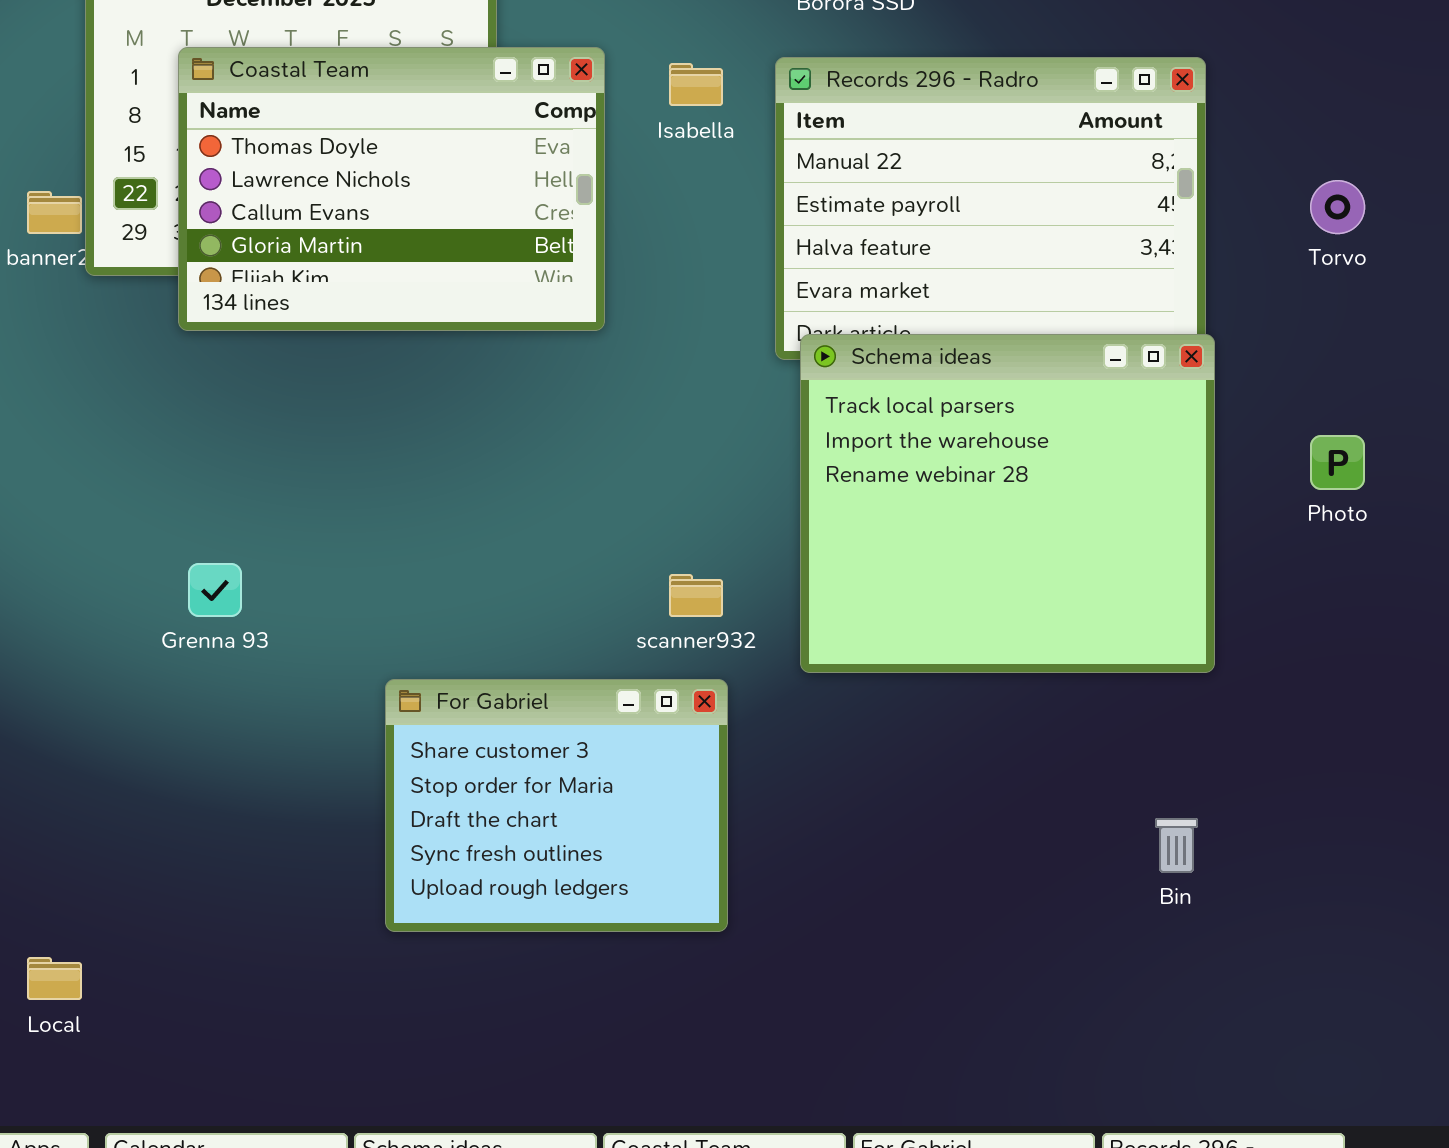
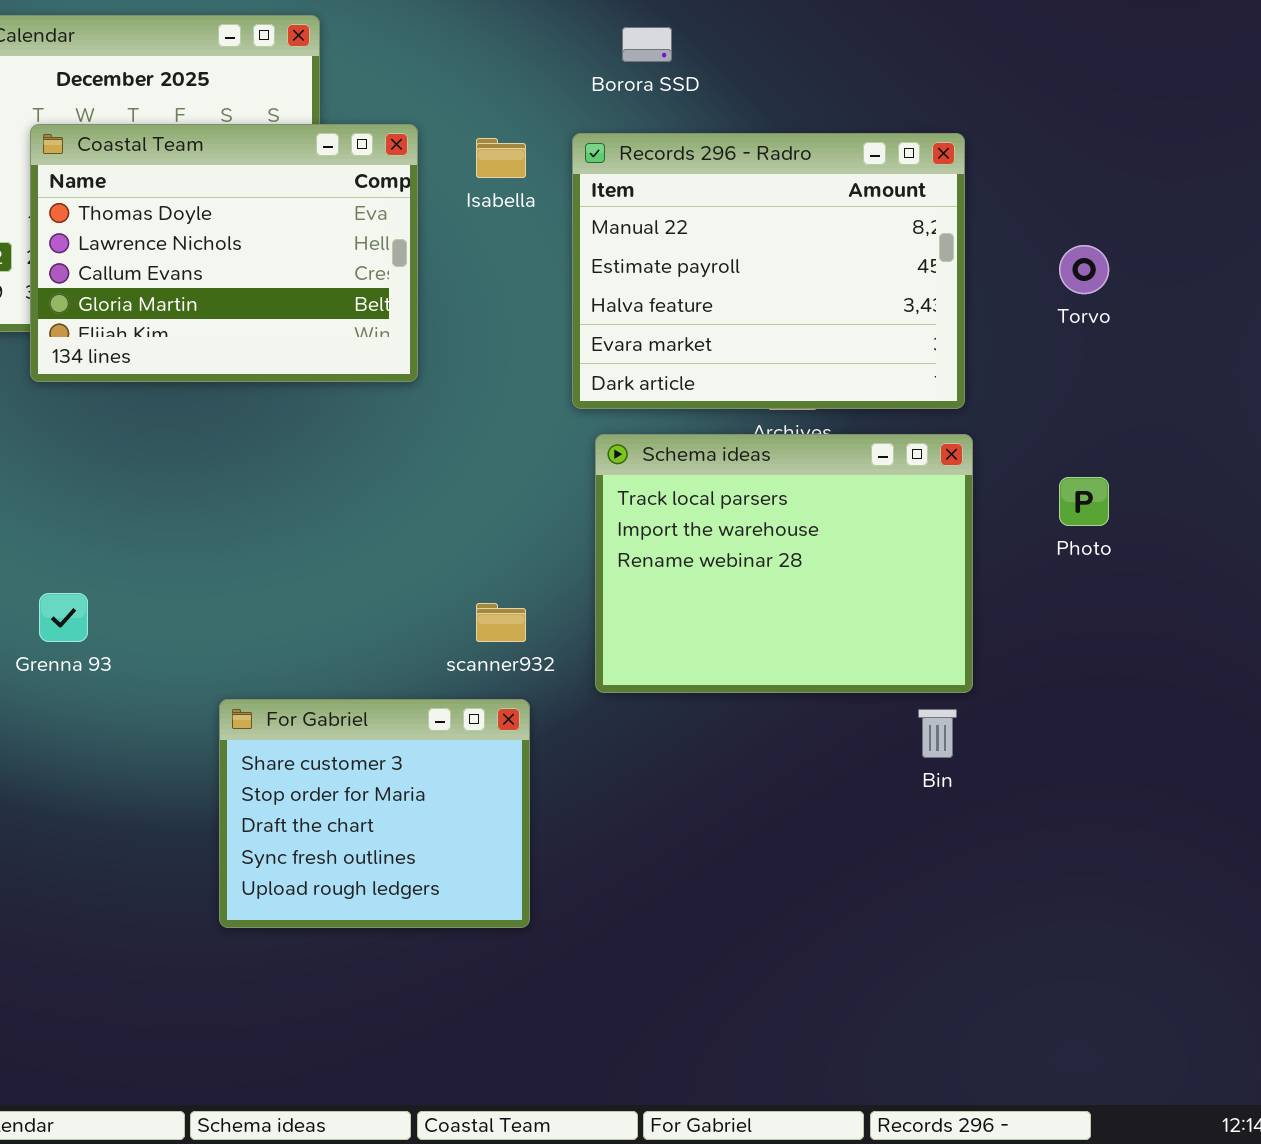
Schema ideas: [800,334,1215,673] -> [595,434,973,693], resized
Bin: [1155,818,1198,873] -> [918,709,957,758], moved

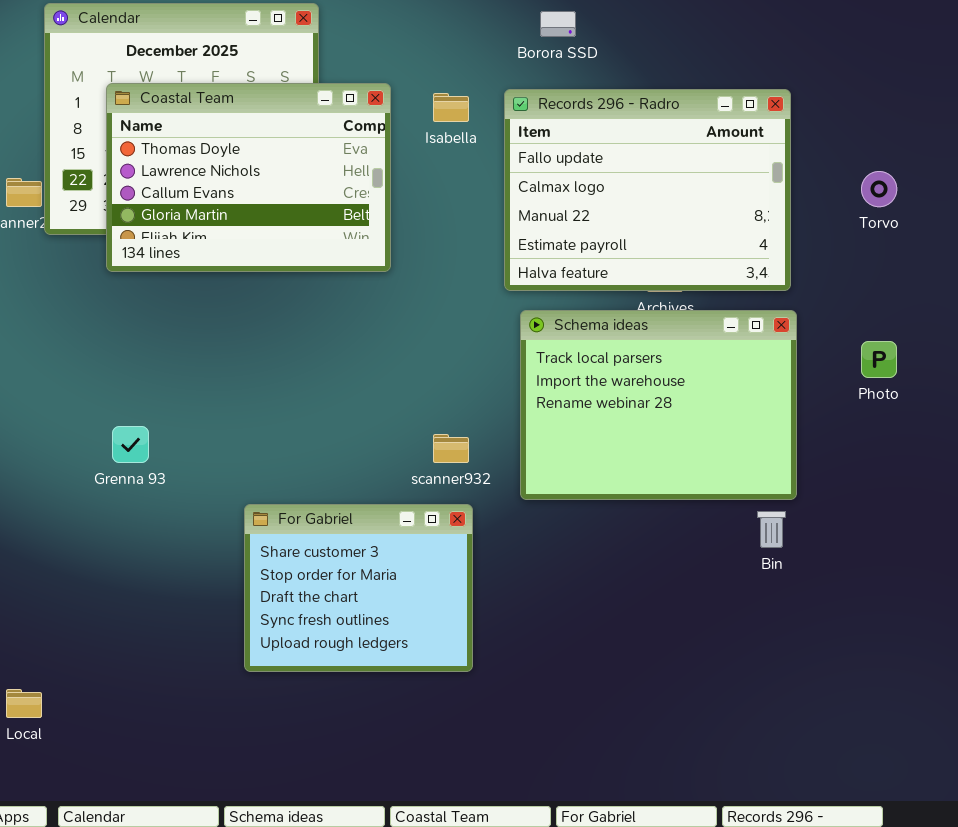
Records 296 - Radro: [572,133,965,409] -> [504,89,791,291], scrolled up 2 rows

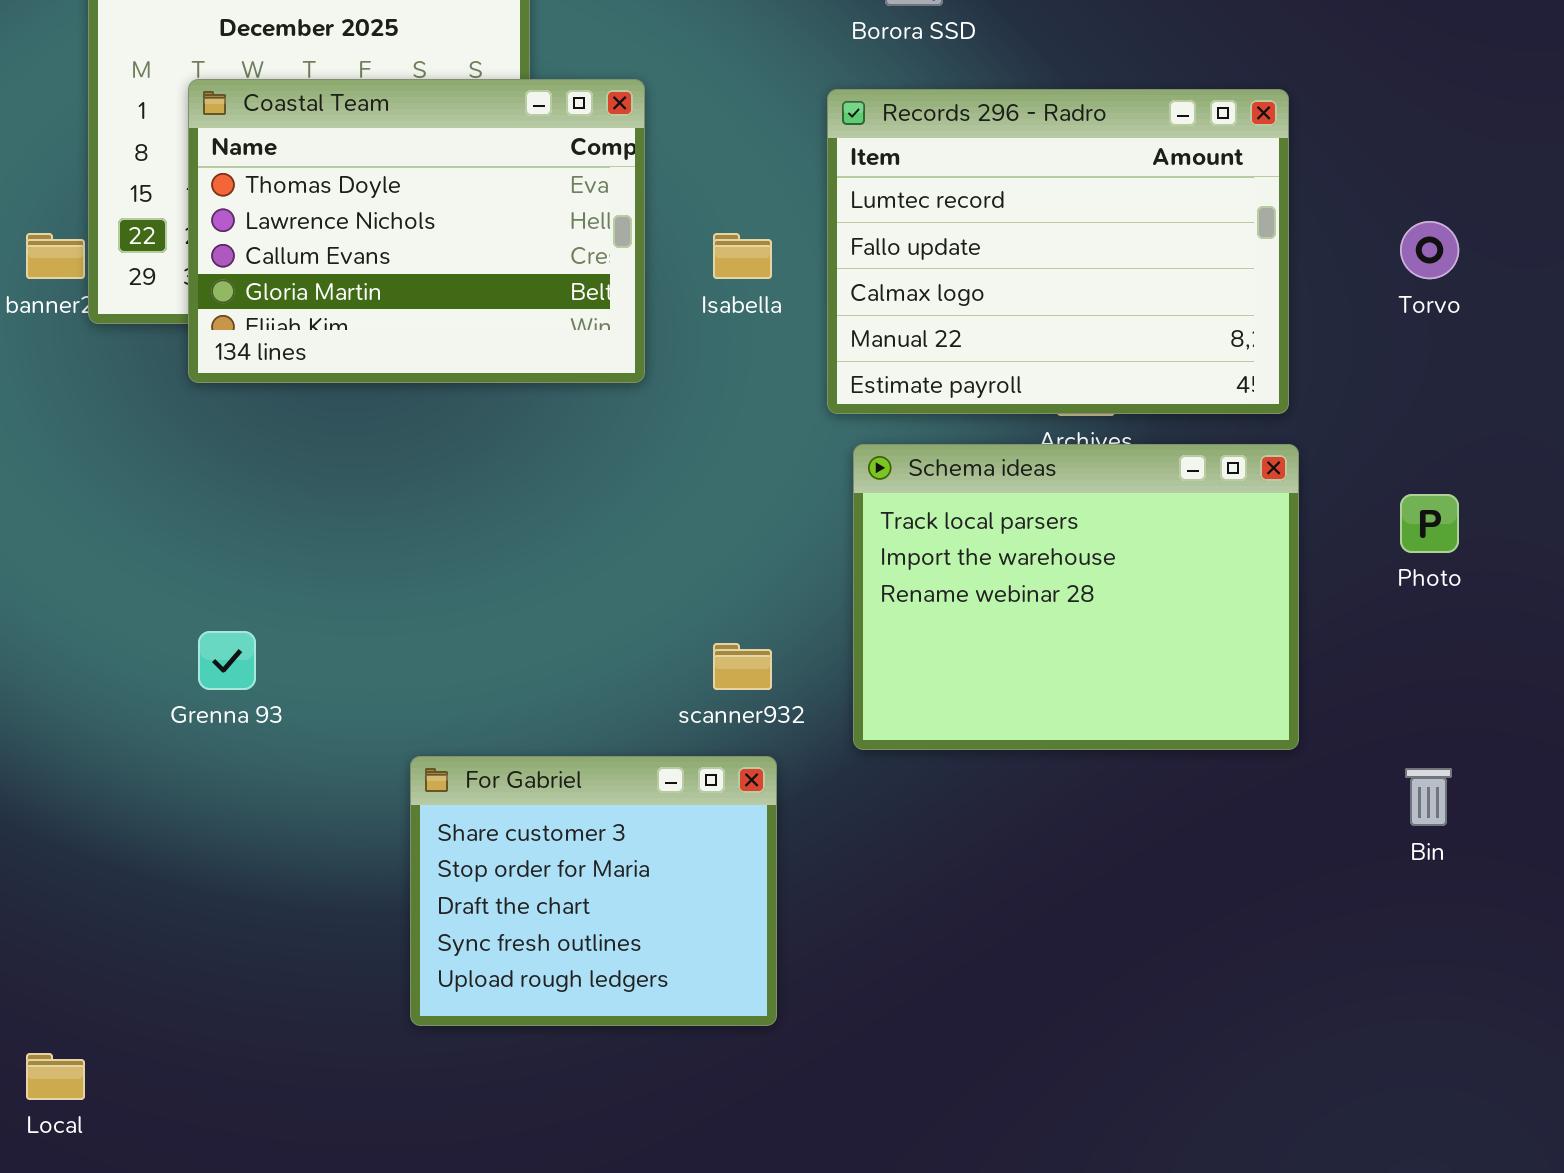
Records 296 - Radro: [504,89,791,291] -> [827,89,1289,414], scrolled up 1 row
Isabella: [433,93,469,122] -> [713,233,772,279], moved
Bin: [757,511,786,548] -> [1405,768,1452,826], moved

